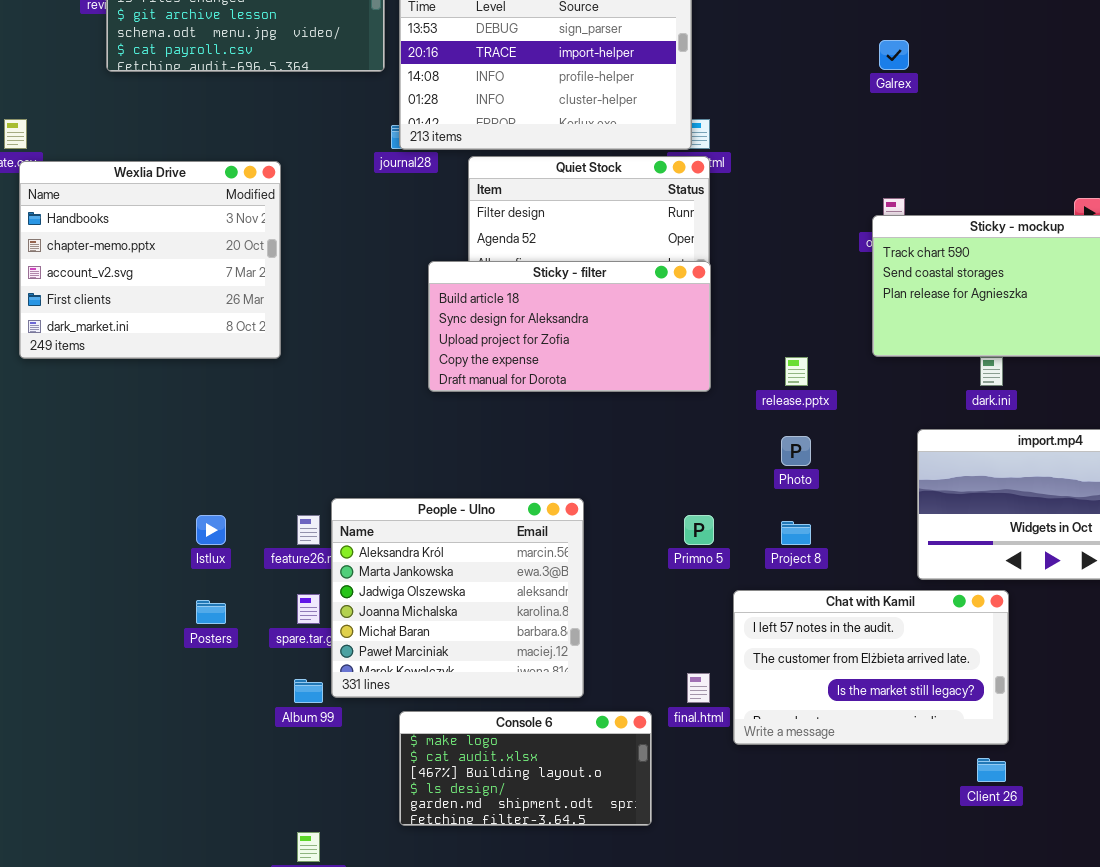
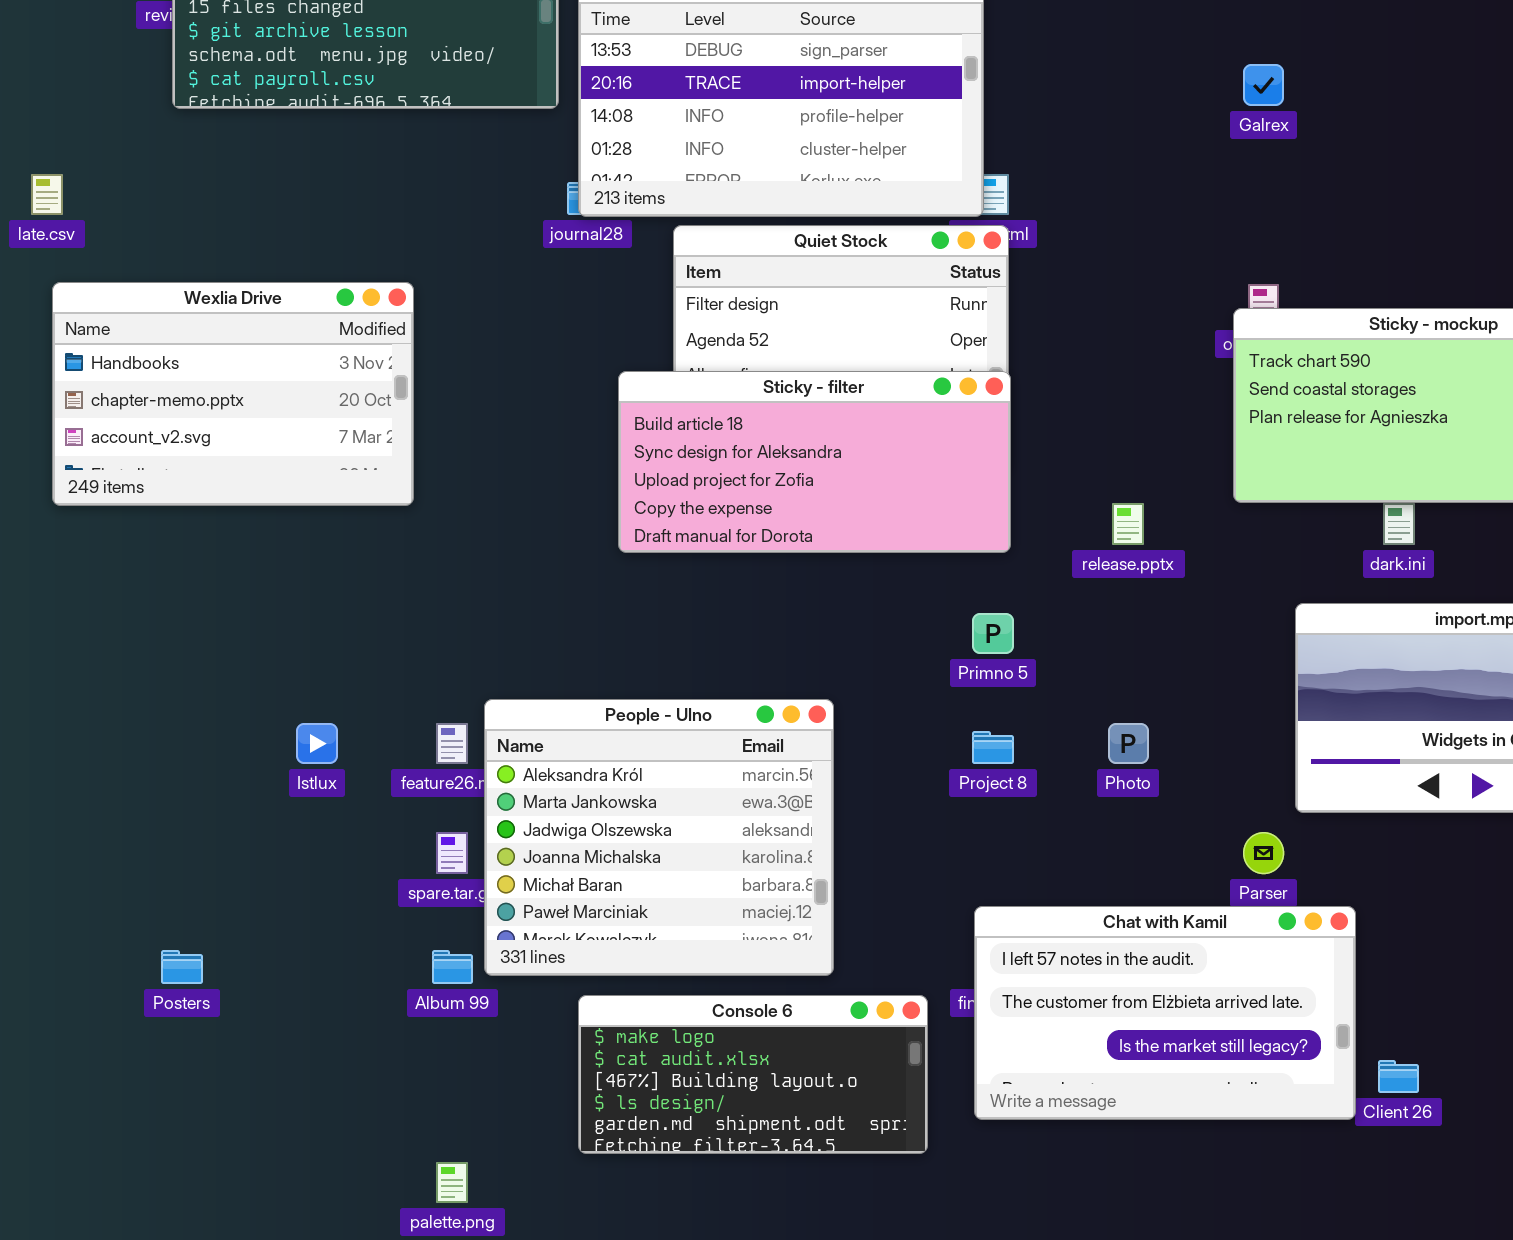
Wexlia Drive: [19,161,281,359] -> [52,282,414,506], resized
Photo: [781,436,811,466] -> [1108,723,1149,764], moved
Primno 5: [684,515,714,545] -> [972,613,1014,654], moved
Project 8: [781,521,811,545] -> [972,731,1014,764], moved
Chat with Kamil: [733,590,1009,745] -> [974,906,1356,1120], moved
Posters: [196,600,226,624] -> [161,950,203,984], moved

